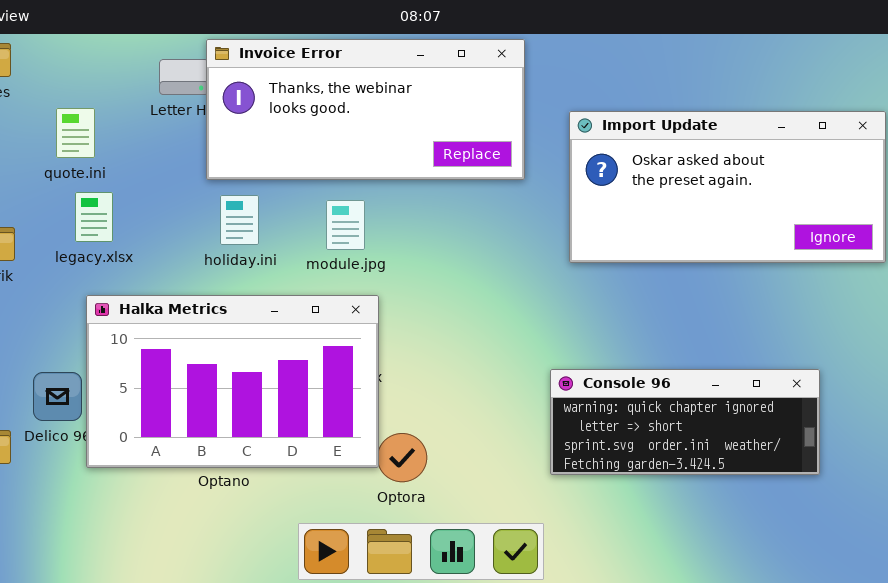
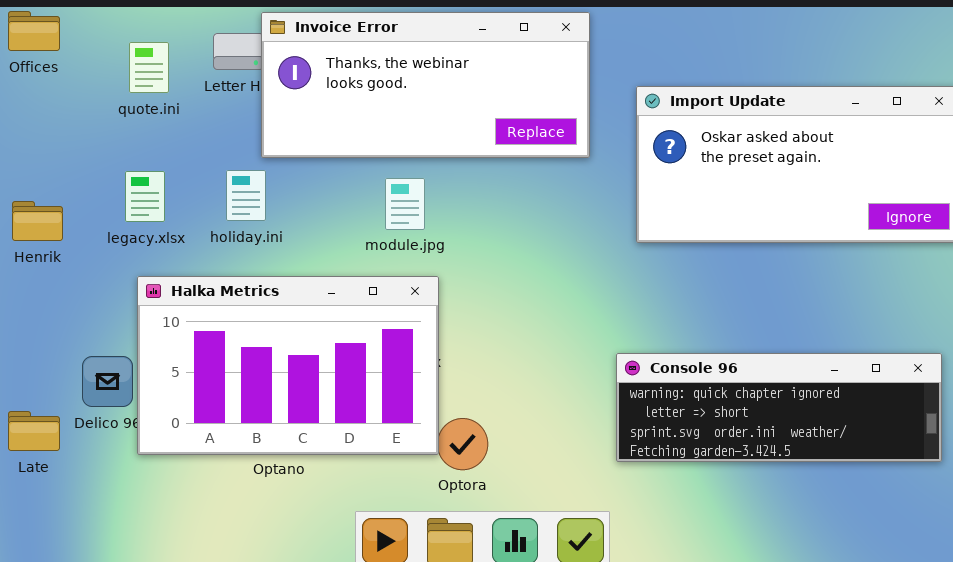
quote.ini: [56,108,95,158] -> [129,42,169,93], moved
holiday.ini: [220,195,259,245] -> [226,170,266,221], moved
Console 96: [550,369,820,475] -> [616,353,942,462], resized

